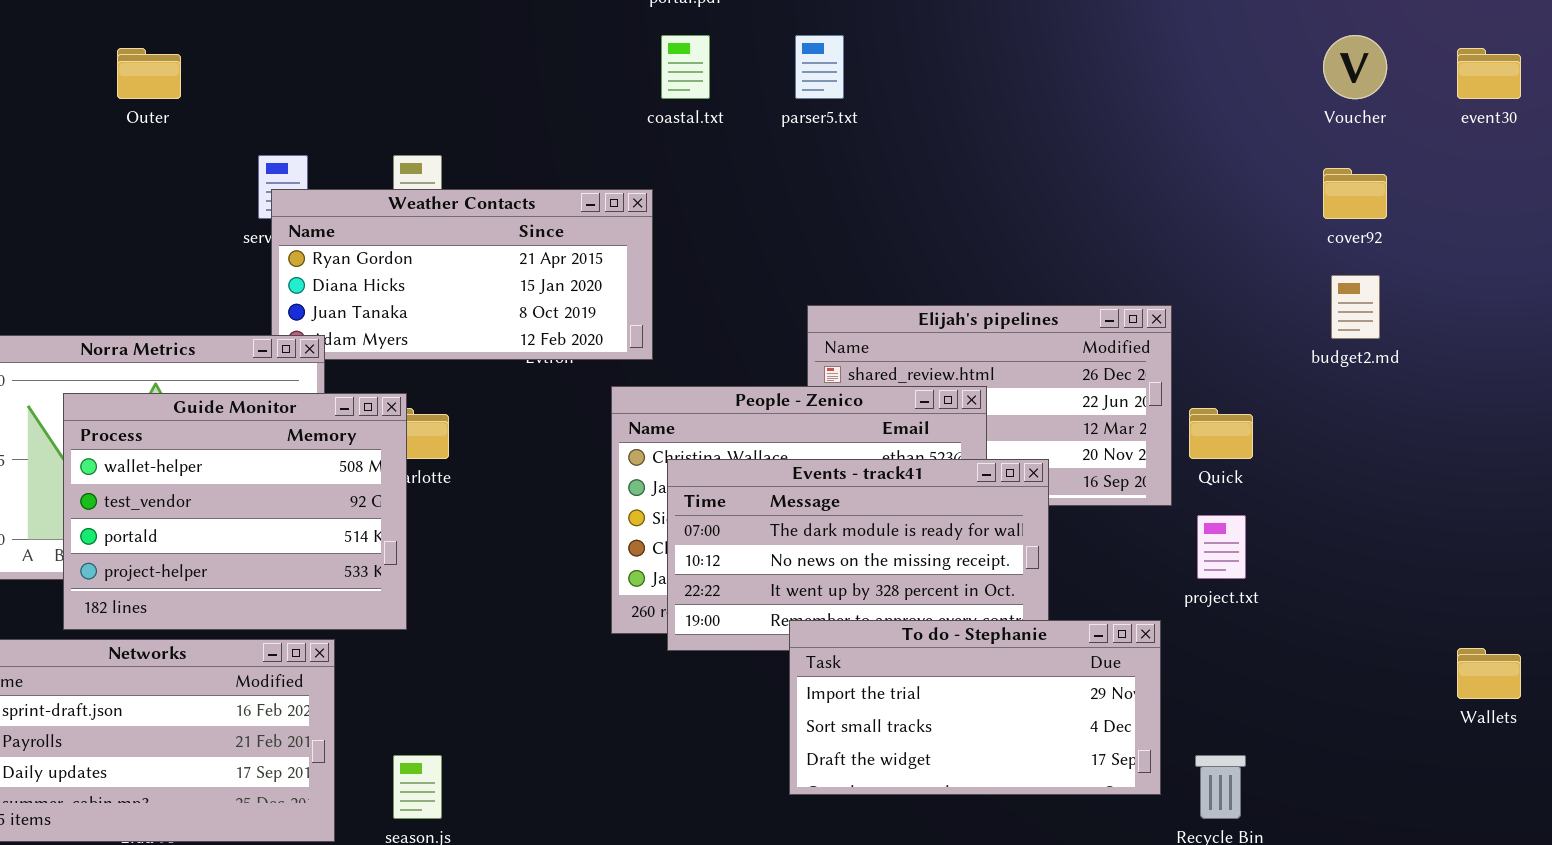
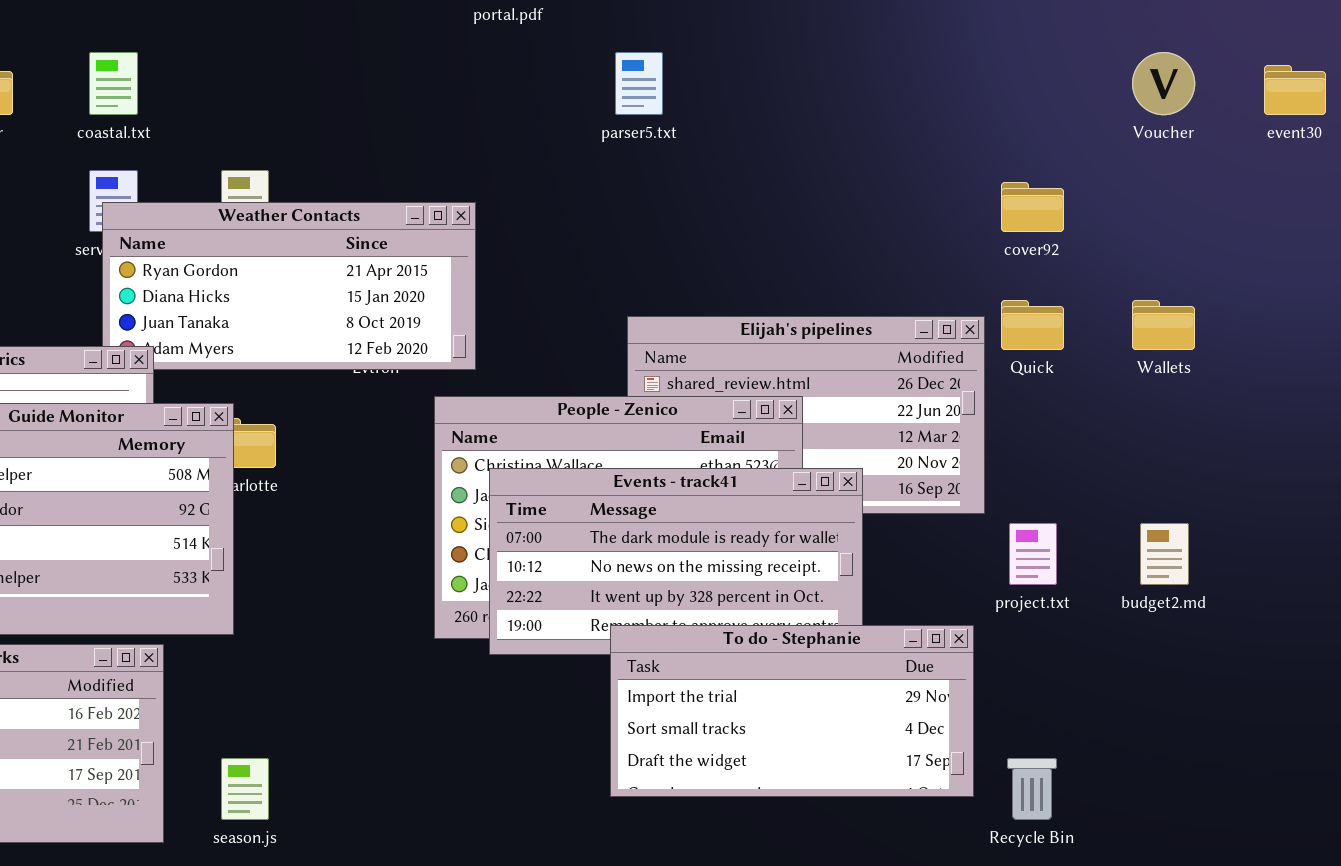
coastal.txt: [661,35,710,99] -> [89,52,138,115], moved
cover92: [1323,168,1387,219] -> [1001,182,1064,232], moved
budget2.md: [1331,275,1380,339] -> [1140,523,1189,585], moved
Quick: [1189,408,1253,459] -> [1001,300,1064,350], moved
Wallets: [1457,648,1521,699] -> [1132,300,1195,350], moved

